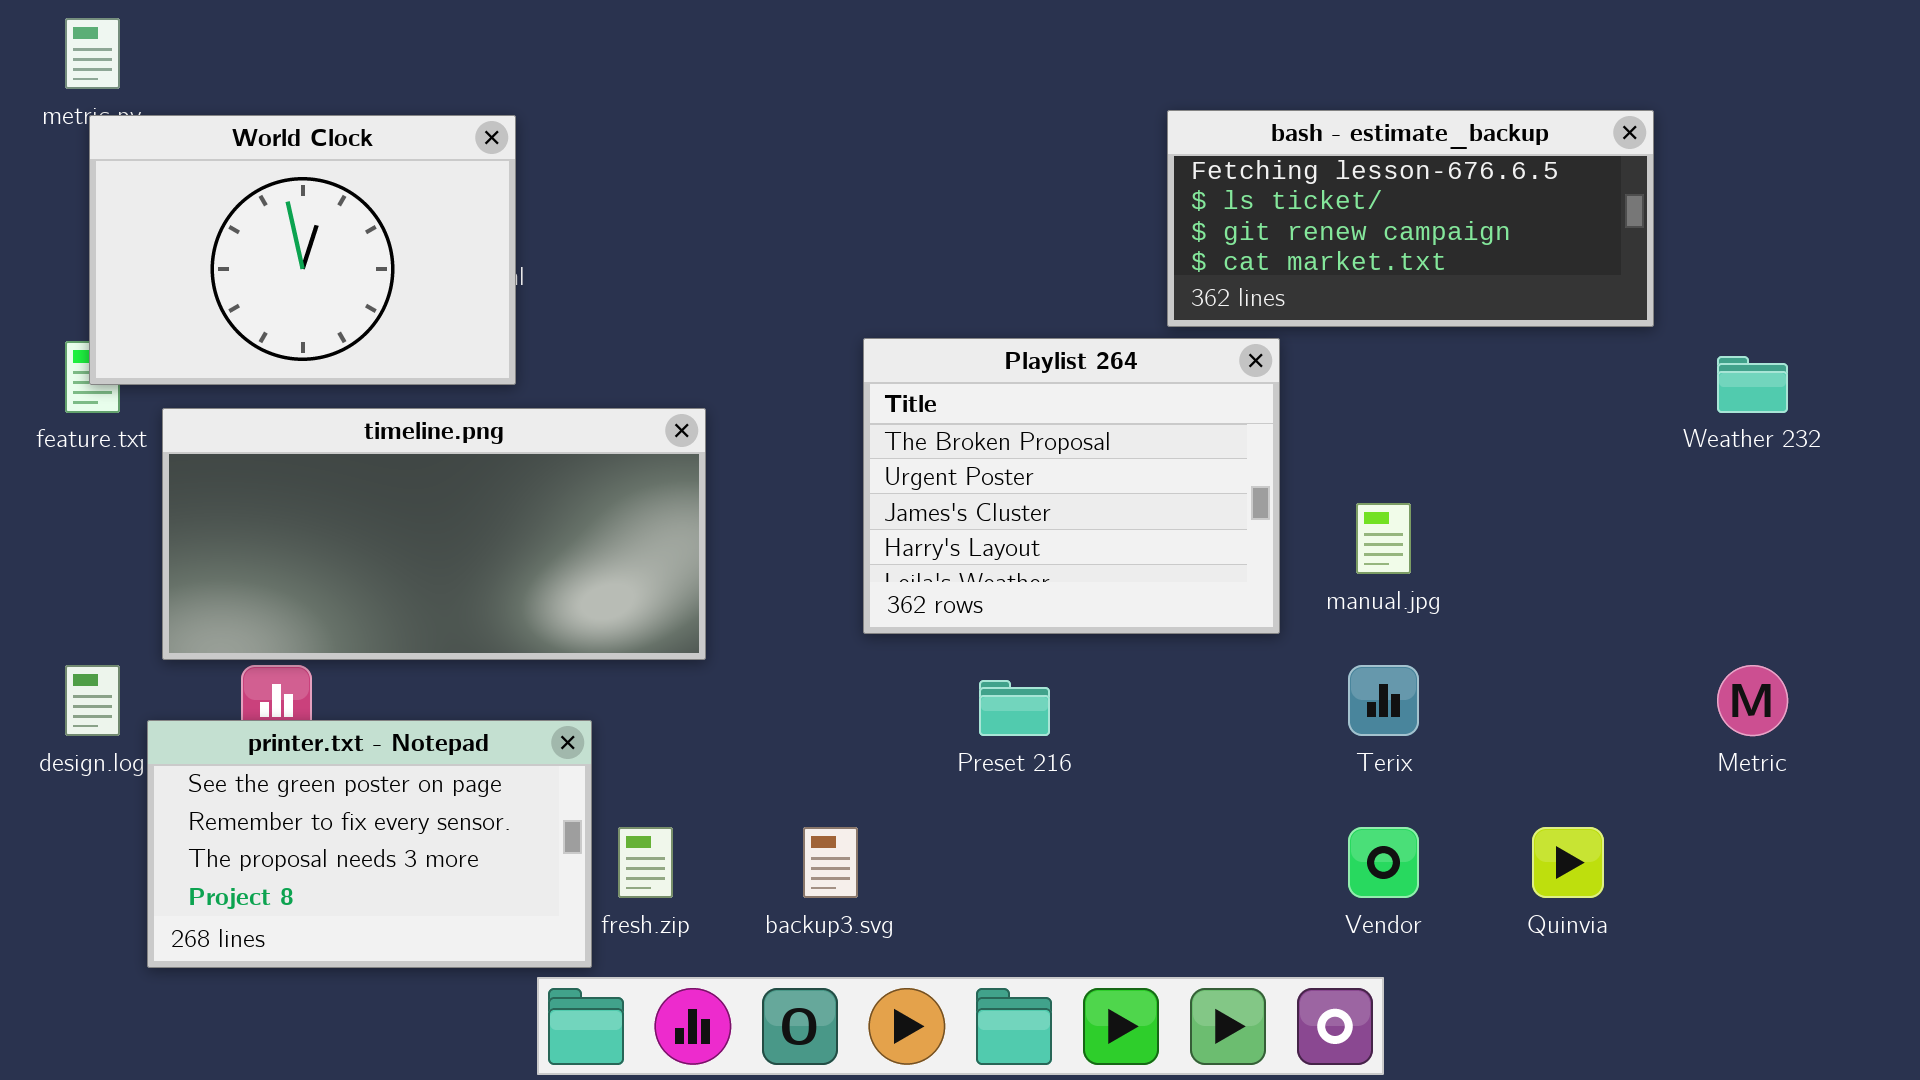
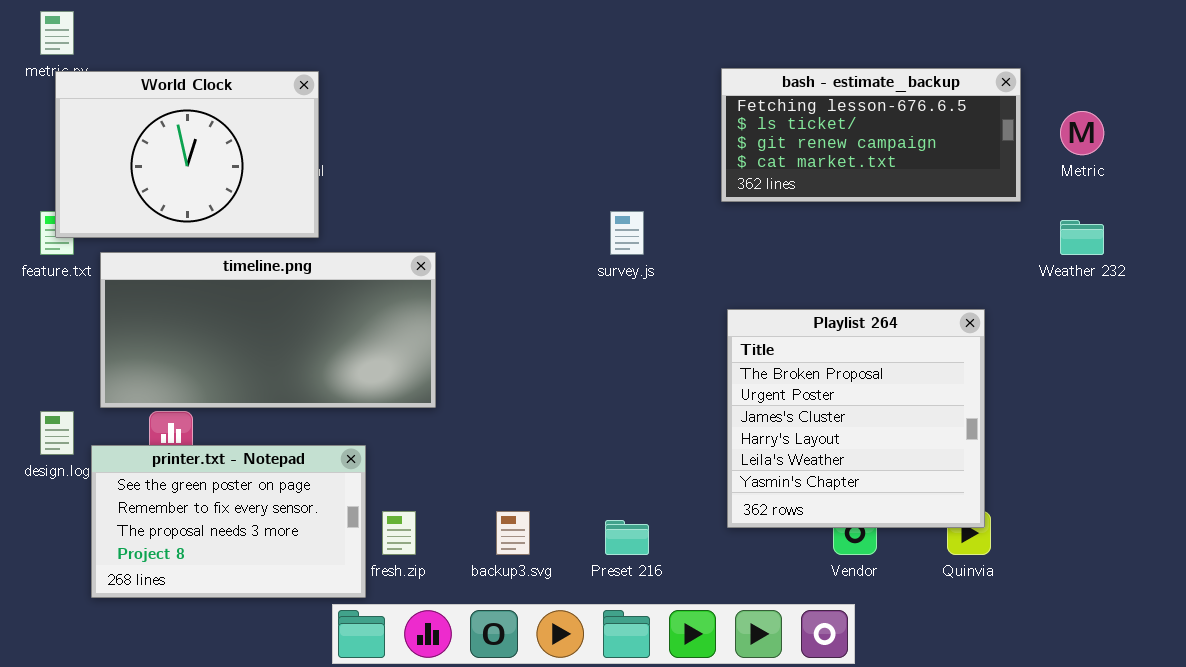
Playlist 264: [863,338,1280,634] -> [727,309,985,528], moved, resized
Metric: [1717,665,1788,736] -> [1060,111,1104,155], moved
Preset 216: [979,680,1050,736] -> [605,520,649,555], moved

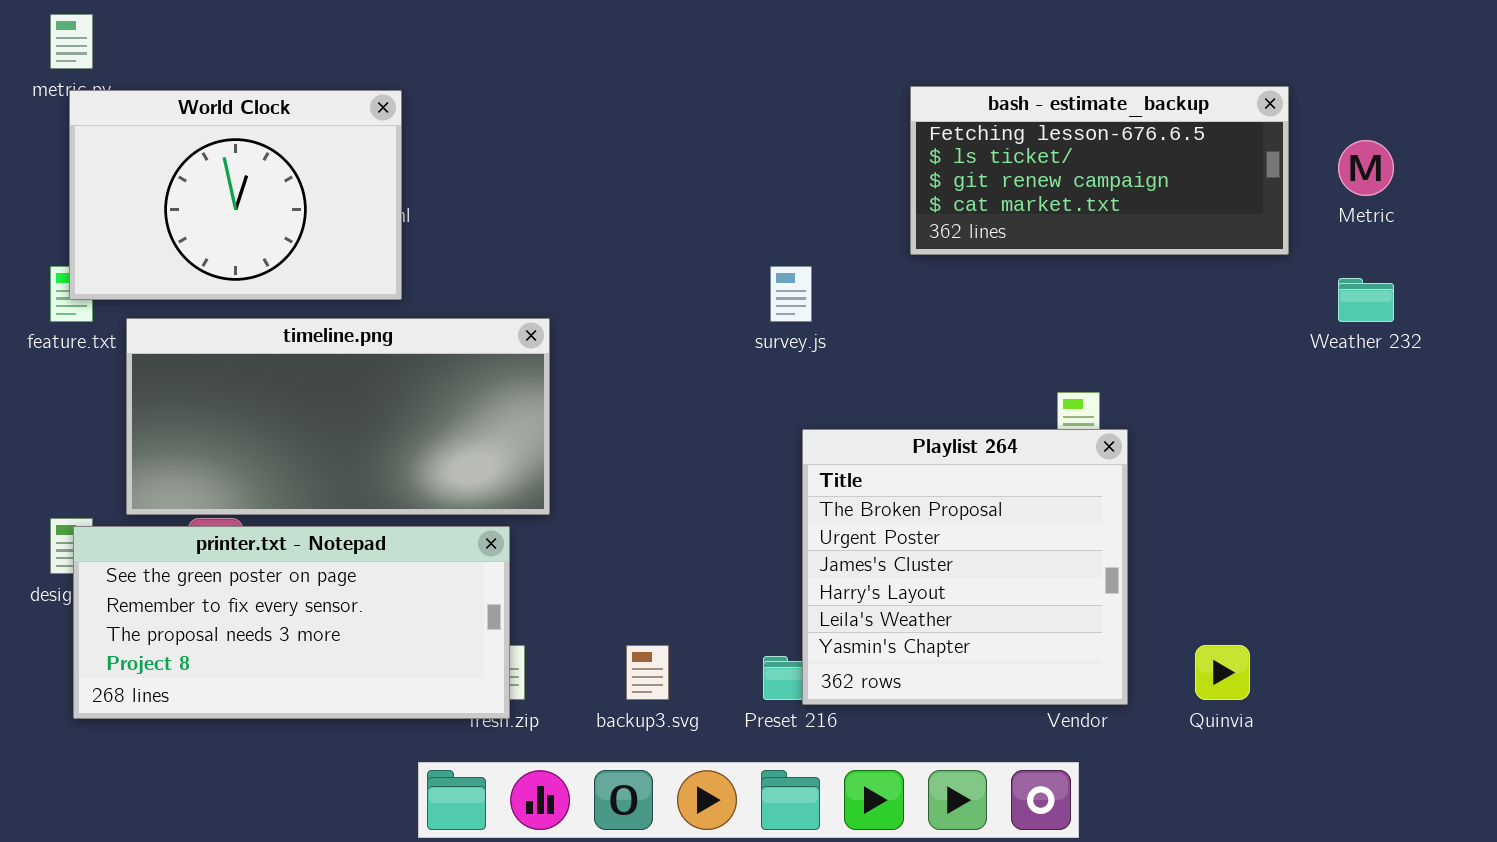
Playlist 264: [727,309,985,528] -> [802,429,1128,705], moved
printer.txt - Notepad: [91,445,366,598] -> [73,526,510,719], moved, resized

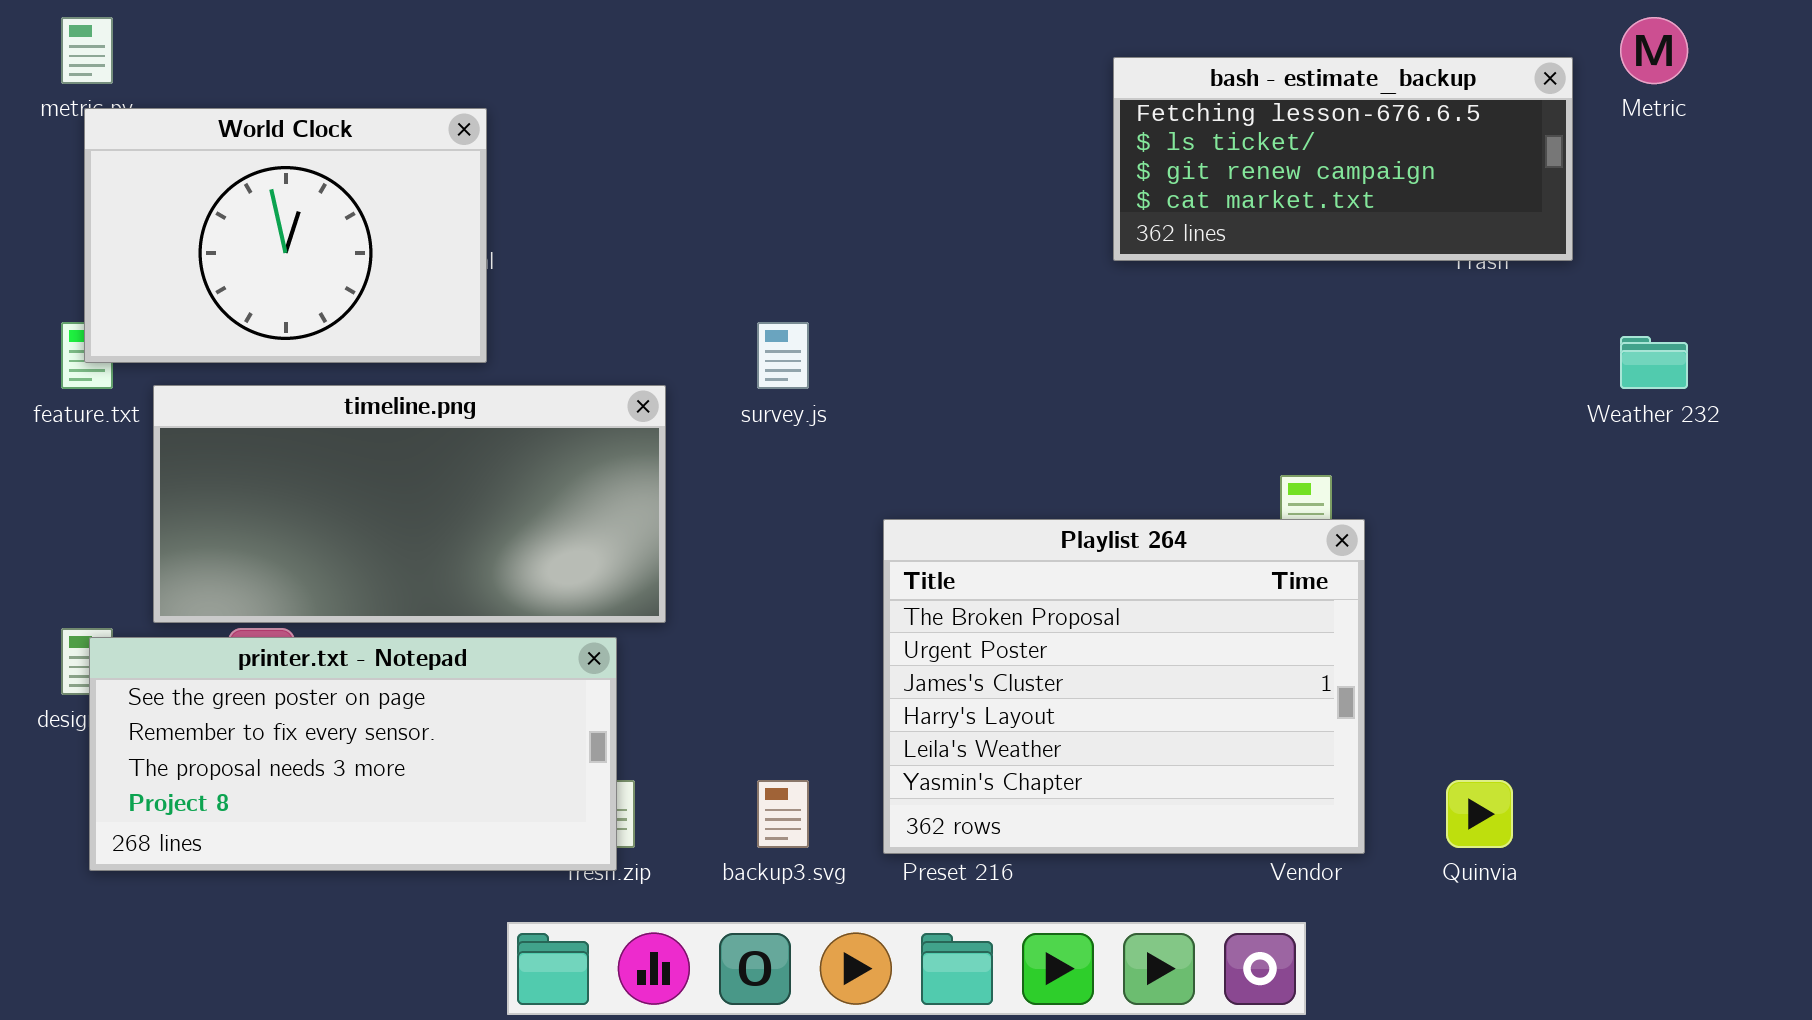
bash - estimate_backup: [910,86,1289,255] -> [1113,57,1573,261], moved
Metric: [1338,140,1394,196] -> [1620,17,1688,84], moved
survey.js: [770,266,812,322] -> [757,322,809,389], moved
Playlist 264: [802,429,1128,705] -> [883,519,1365,854], resized

